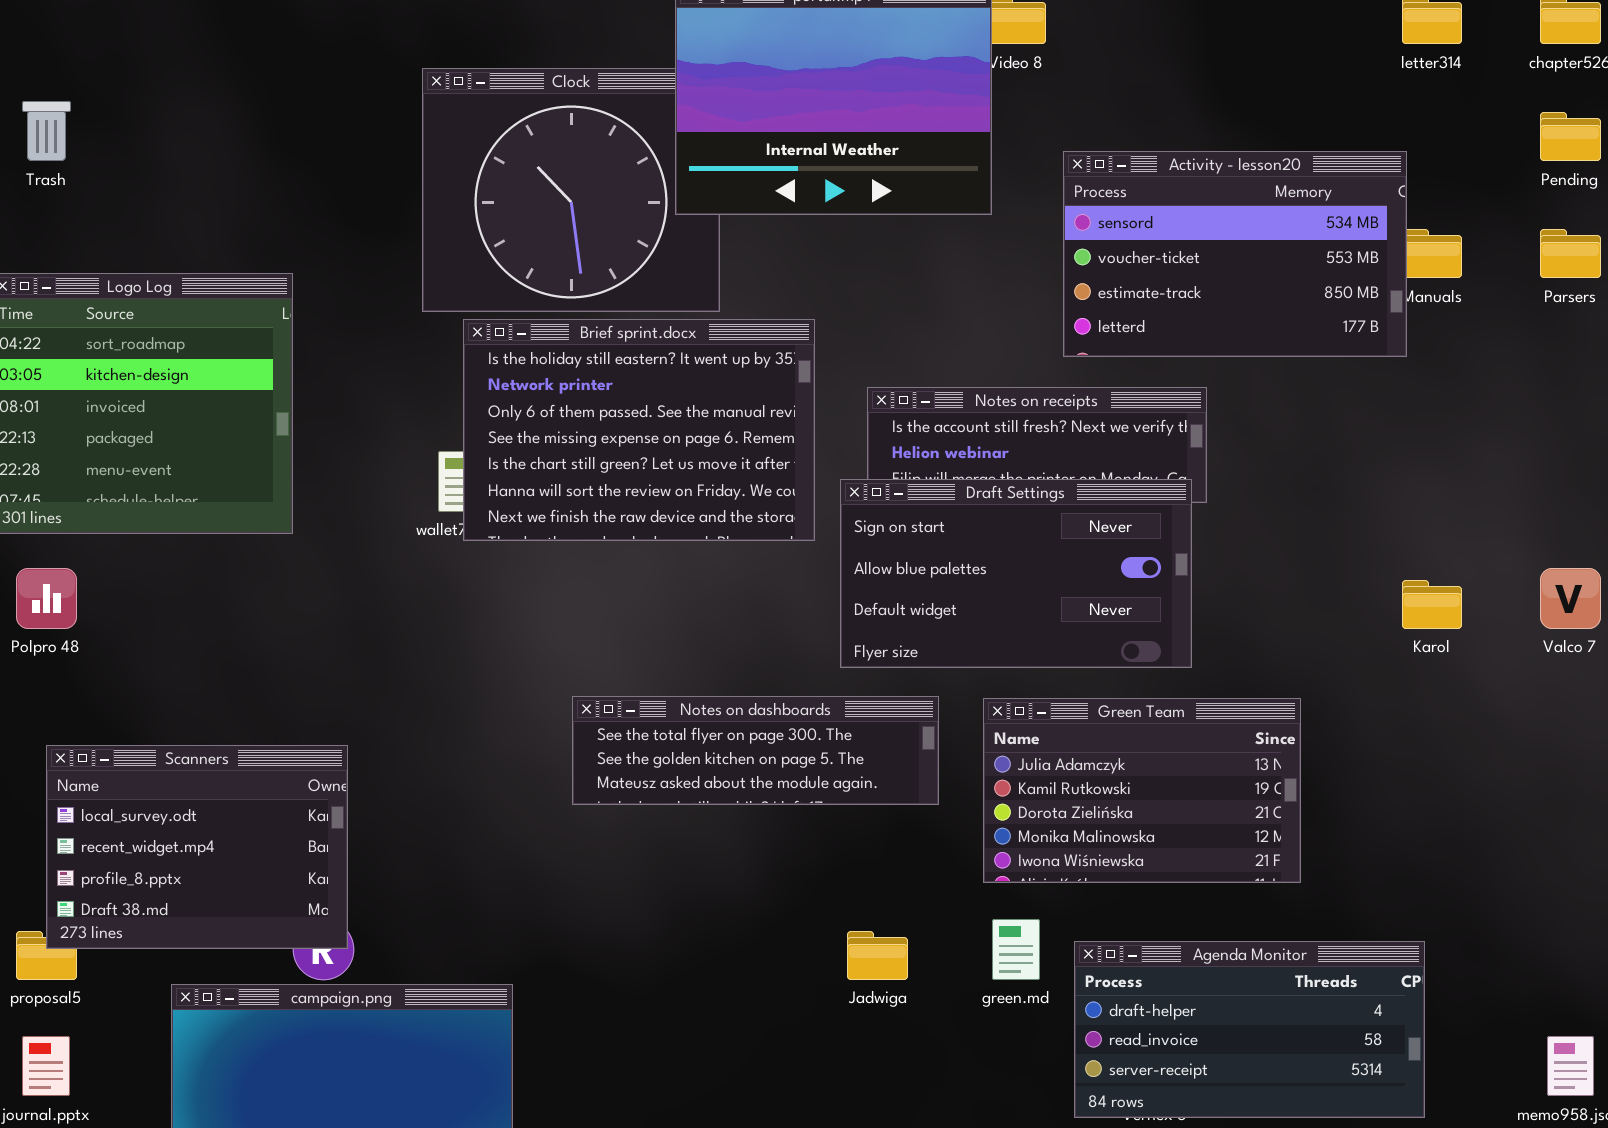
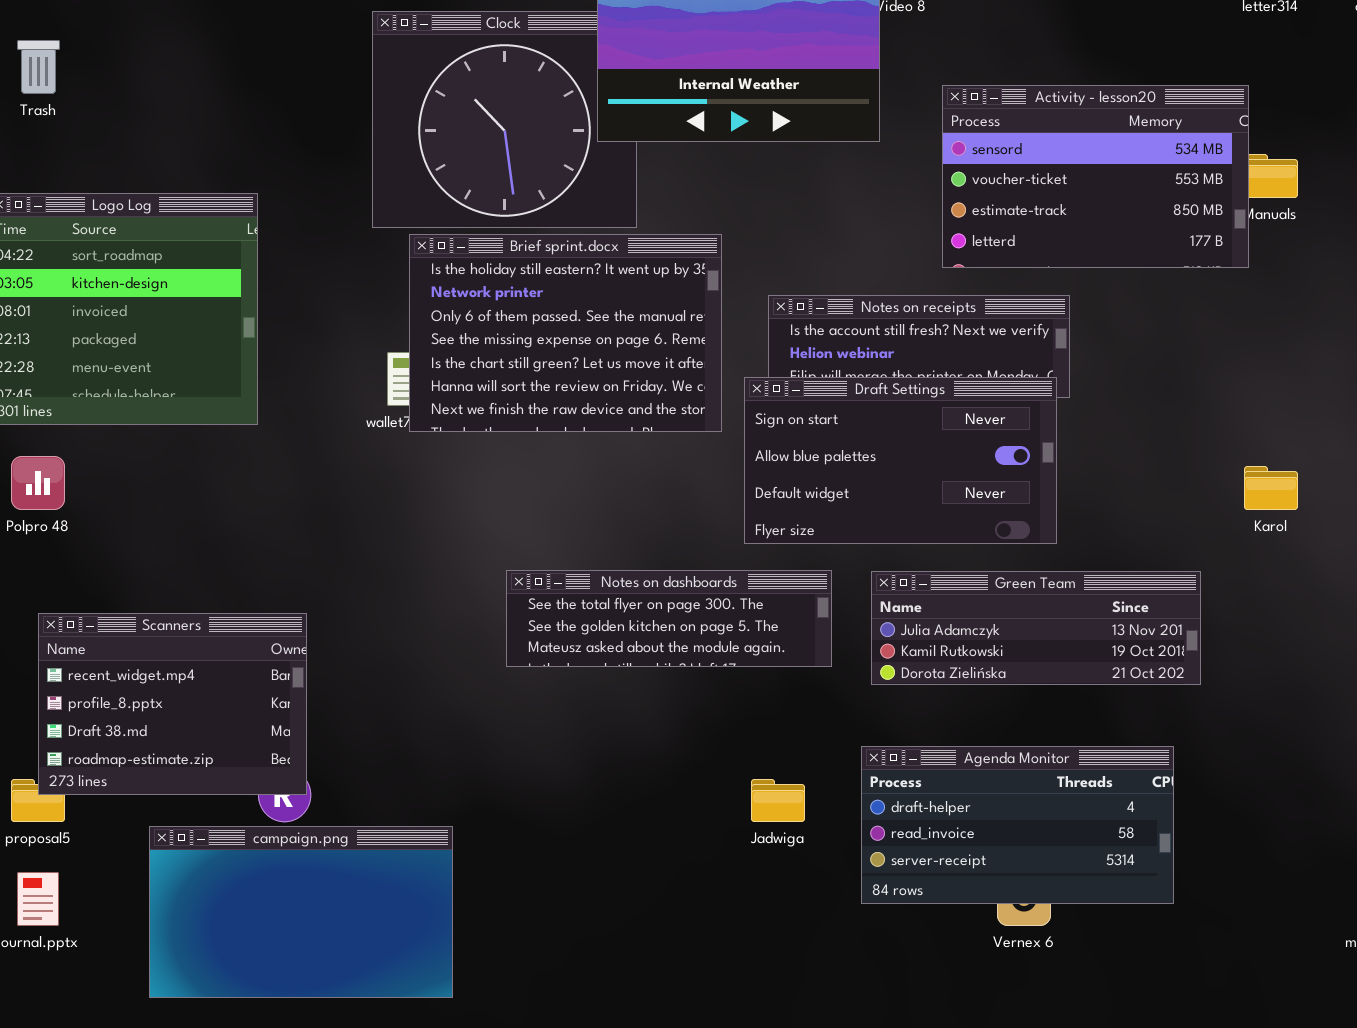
Green Team: [983,698,1301,883] -> [871,571,1201,685], resized
Scanners: [46,745,348,949] -> [38,613,307,795], scrolled down 1 row
Agenda Monitor: [1074,941,1425,1118] -> [861,746,1174,904], moved

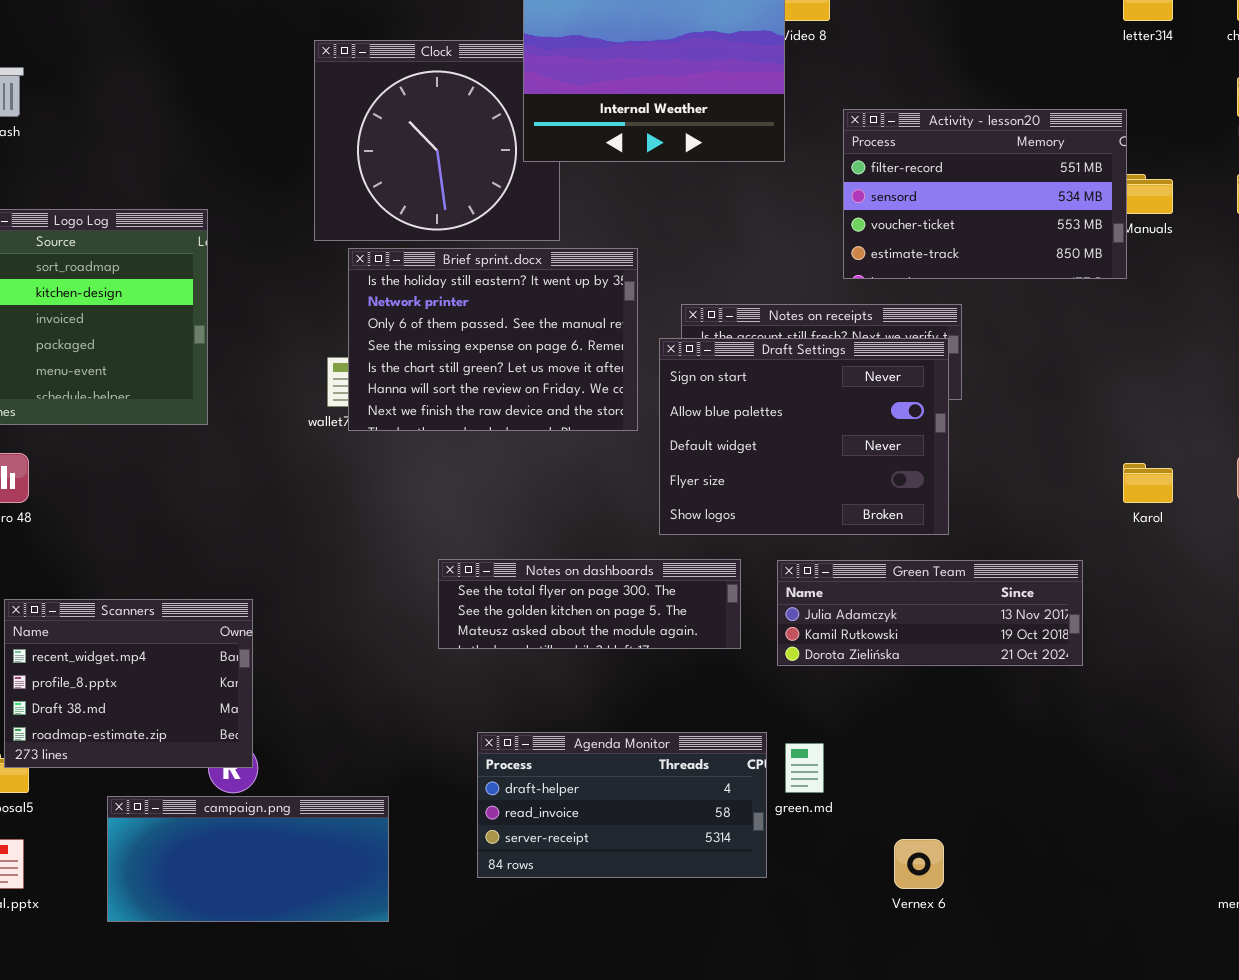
Activity - lesson20: [942,85,1249,268] -> [843,109,1127,279], scrolled up 1 row
Draft Settings: [744,377,1057,544] -> [659,338,949,535], resized
Agenda Monitor: [861,746,1174,904] -> [477,732,767,878], moved
campaign.png: [149,826,453,998] -> [107,796,389,922], resized

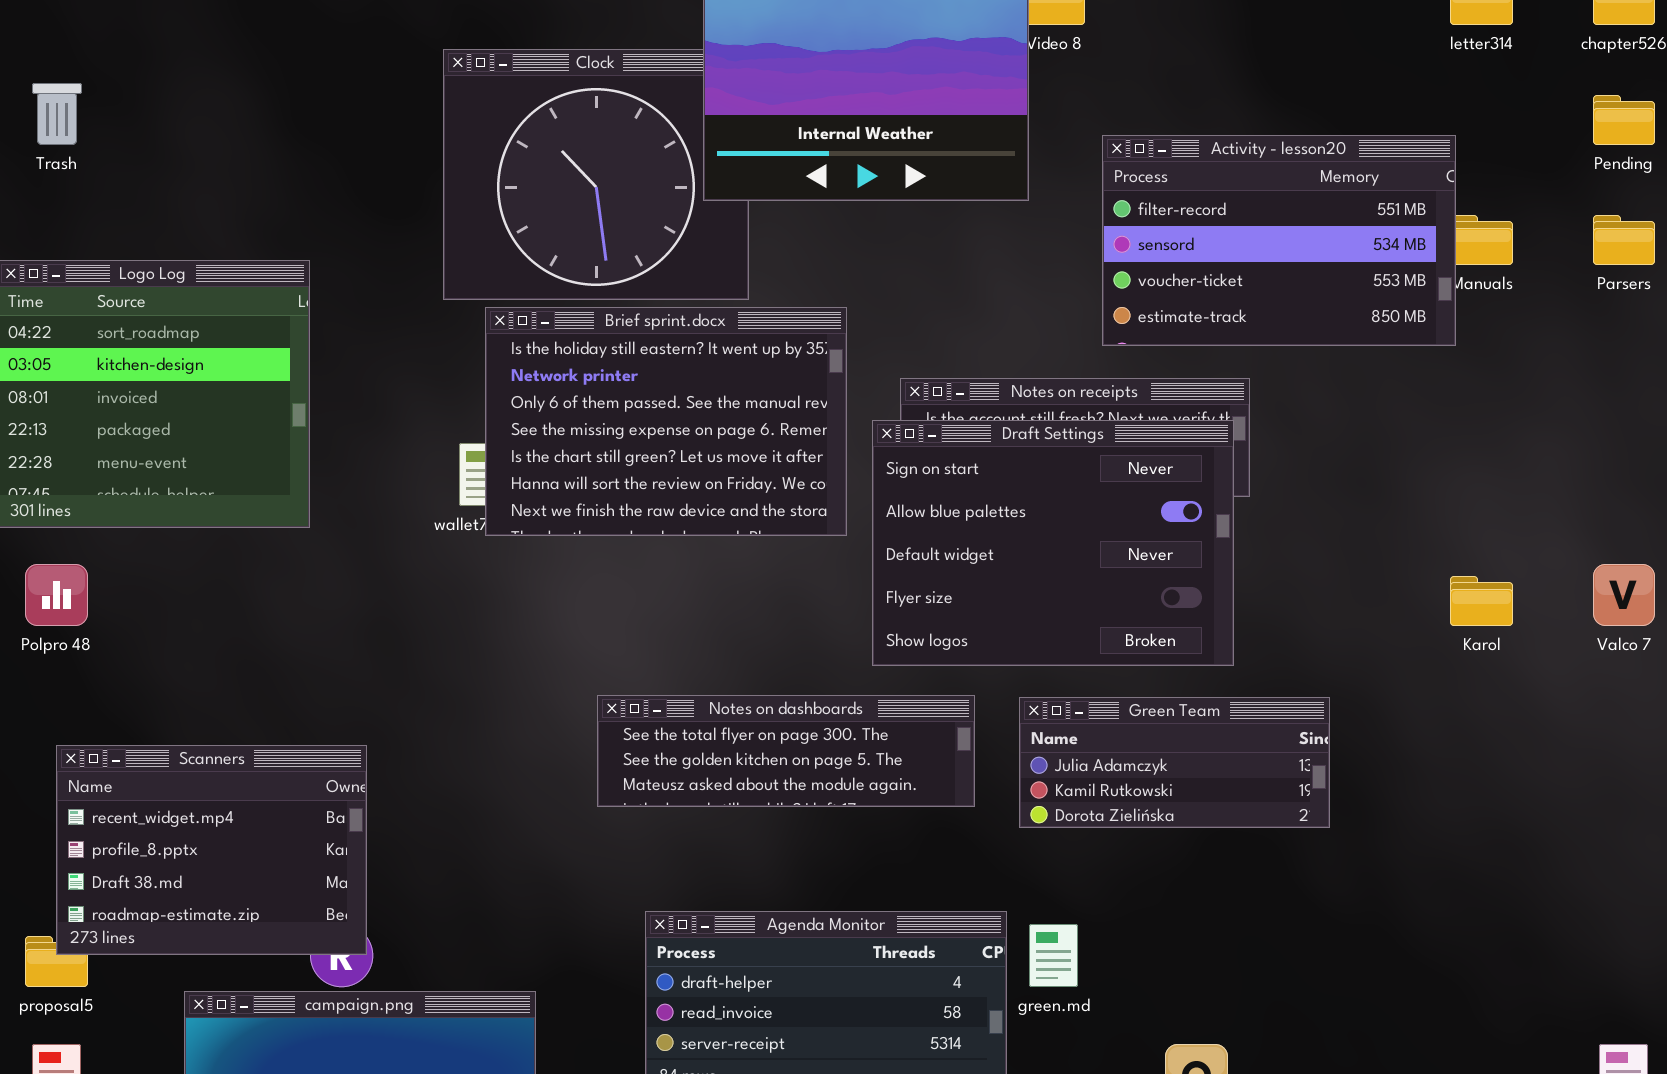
Green Team: [777,560,1083,666] -> [1019,697,1330,828], resized

